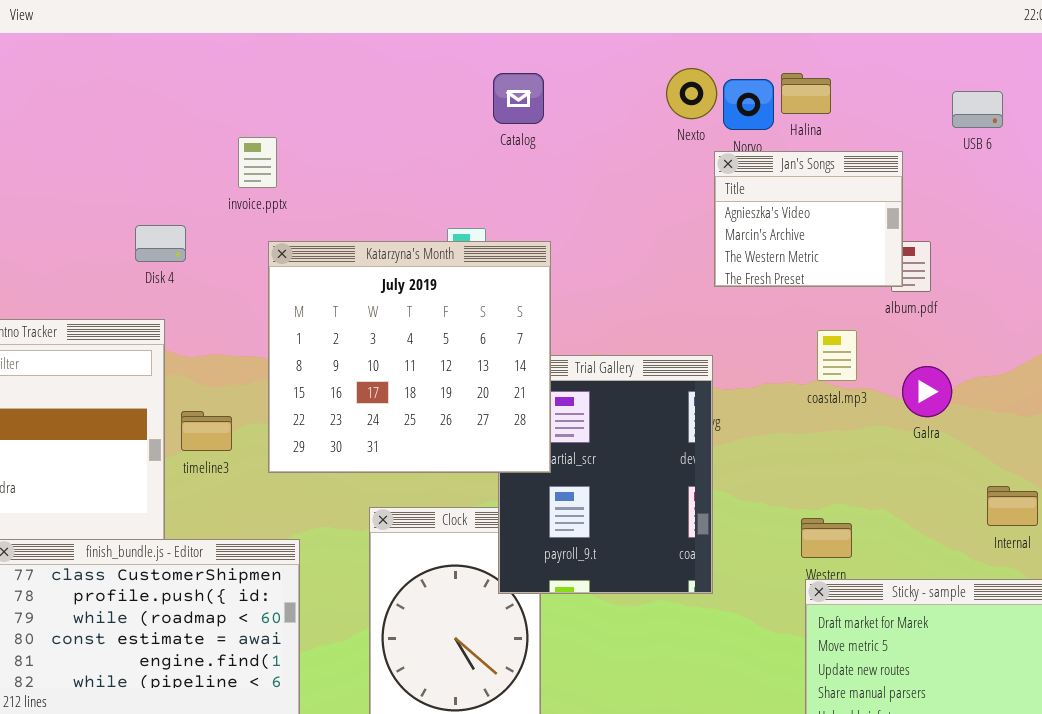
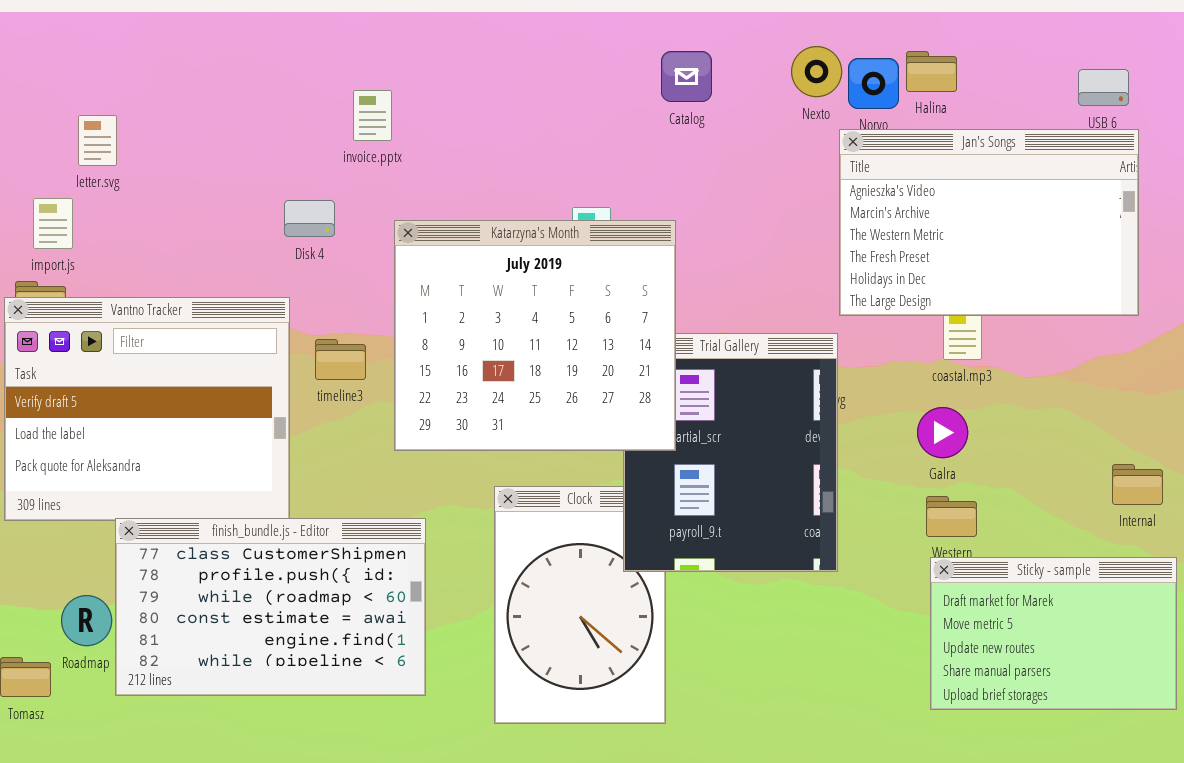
Catalog: [493,73,544,124] -> [661,51,712,102], moved
invoice.pptx: [238,137,277,188] -> [353,90,392,141], moved
Jan's Songs: [714,151,903,287] -> [839,129,1139,316], resized
Disk 4: [135,225,186,262] -> [284,200,335,237], moved
Galra: [902,366,952,417] -> [917,407,968,458], moved
timeline3: [181,411,232,451] -> [315,339,366,380], moved

